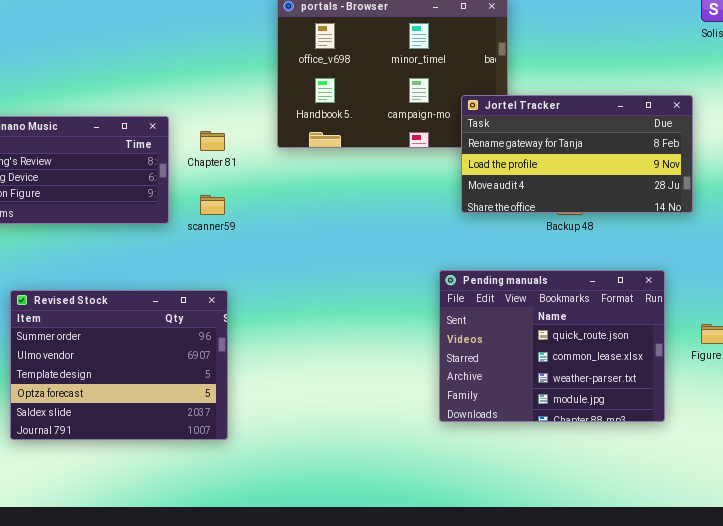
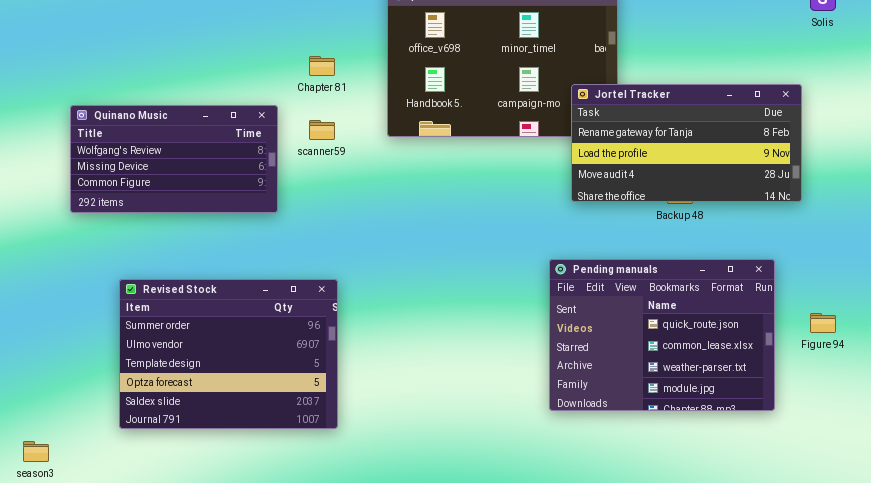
Chapter 81: [200,131,225,151] -> [309,56,335,76], moved
scanner59: [200,195,225,215] -> [309,120,335,140], moved

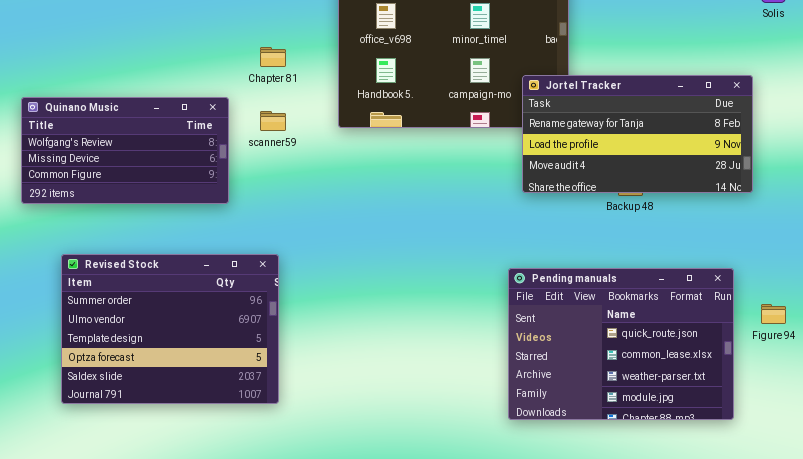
Pending manuals: [549,259,775,411] -> [508,268,734,420], moved
Revised Stock: [119,279,338,429] -> [61,254,279,404], moved

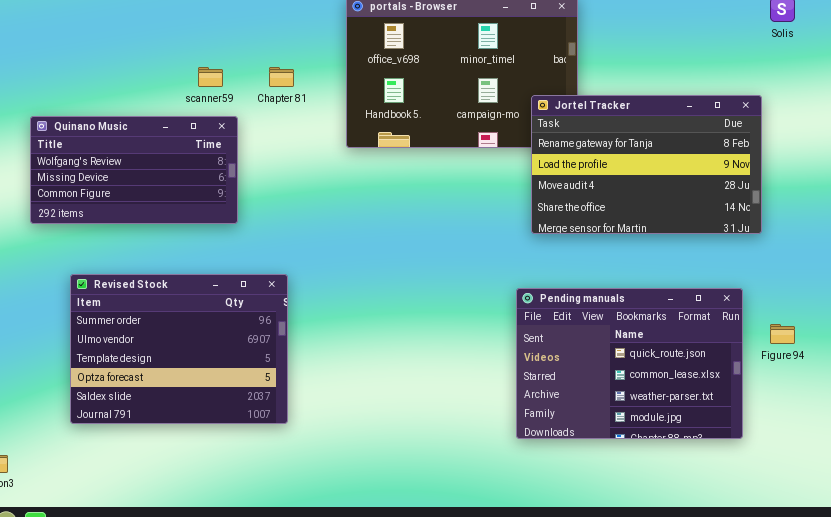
Jortel Tracker: [522,75,753,193] -> [531,95,762,234], resized
scanner59: [260,111,286,131] -> [198,67,223,87], moved

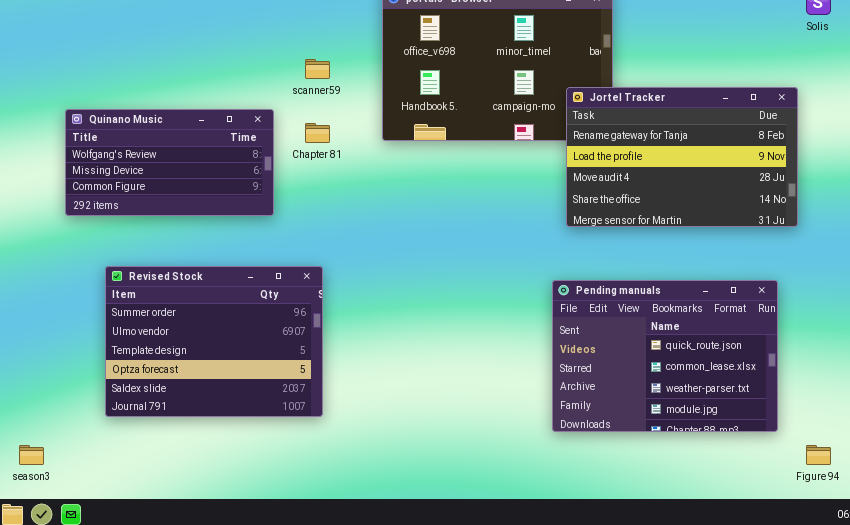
scanner59: [198,67,223,87] -> [305,59,330,79], moved
Chapter 81: [269,67,294,87] -> [305,123,330,143], moved
Figure 94: [770,324,795,344] -> [806,445,831,465], moved

